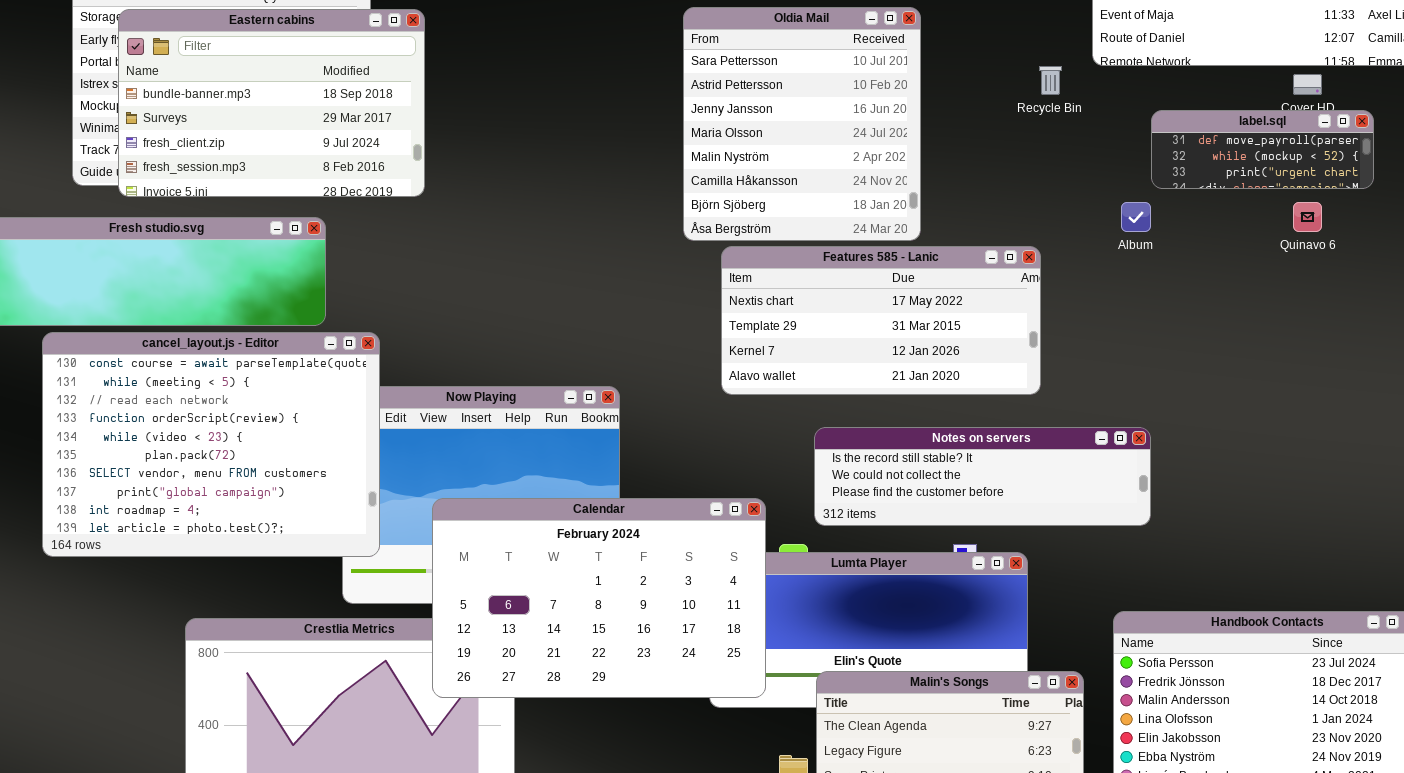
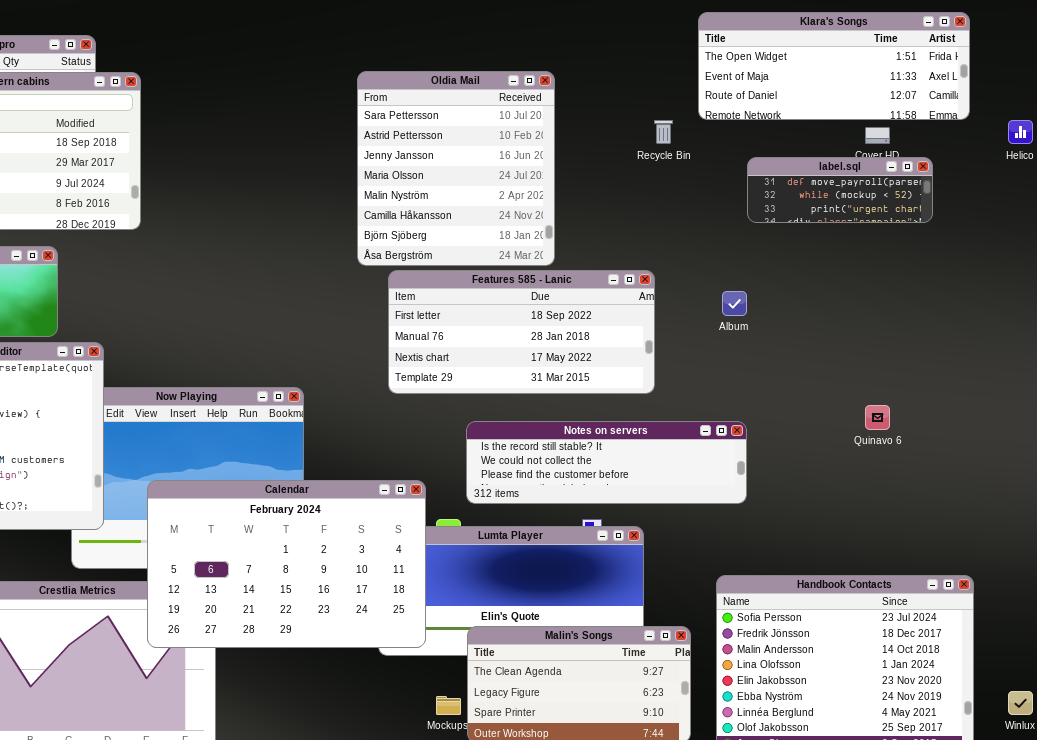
Album: [1121,202,1151,232] -> [722,291,747,316], moved
Quinavo 6: [1293,202,1322,232] -> [865,405,890,430], moved
Features 585 - Lanic: [721,246,1041,395] -> [388,270,655,394], scrolled up 2 rows

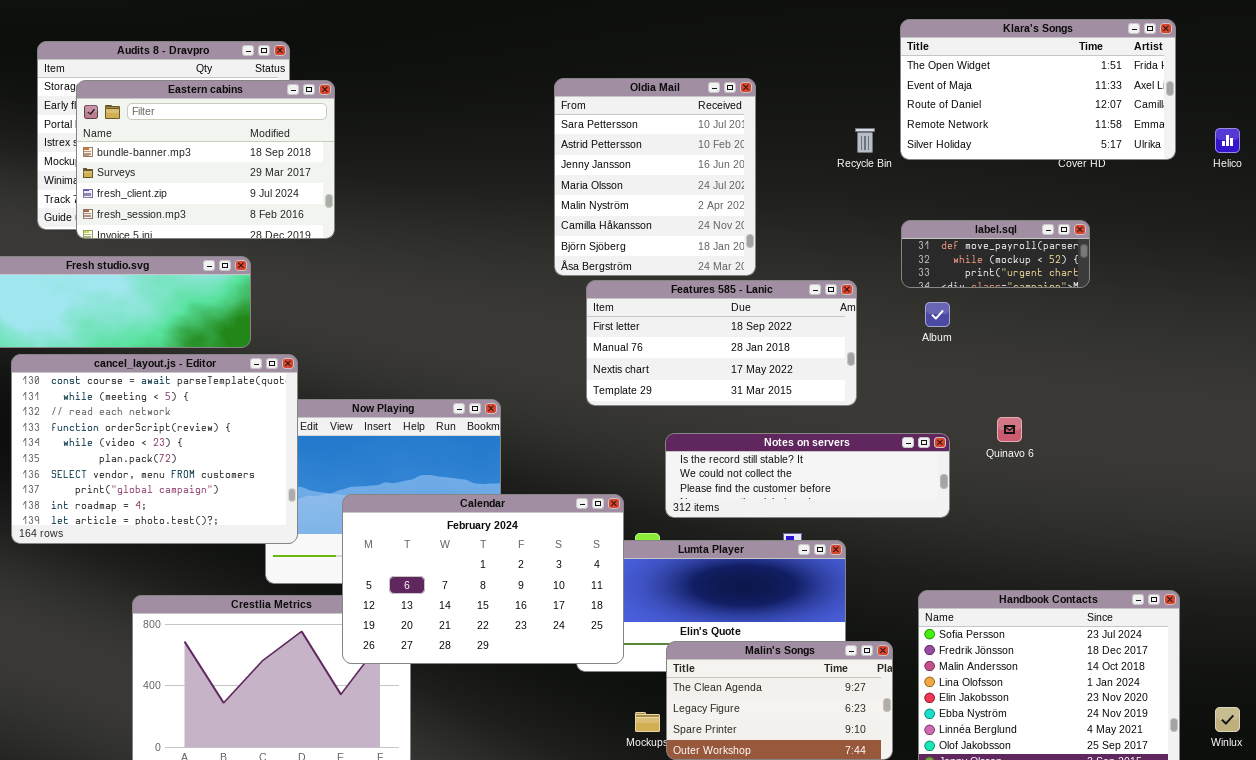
Klara's Songs: [698,12,970,120] -> [900,19,1176,160], resized
label.sql: [747,157,933,223] -> [901,220,1090,288], moved
Quinavo 6: [865,405,890,430] -> [997,417,1022,442], moved

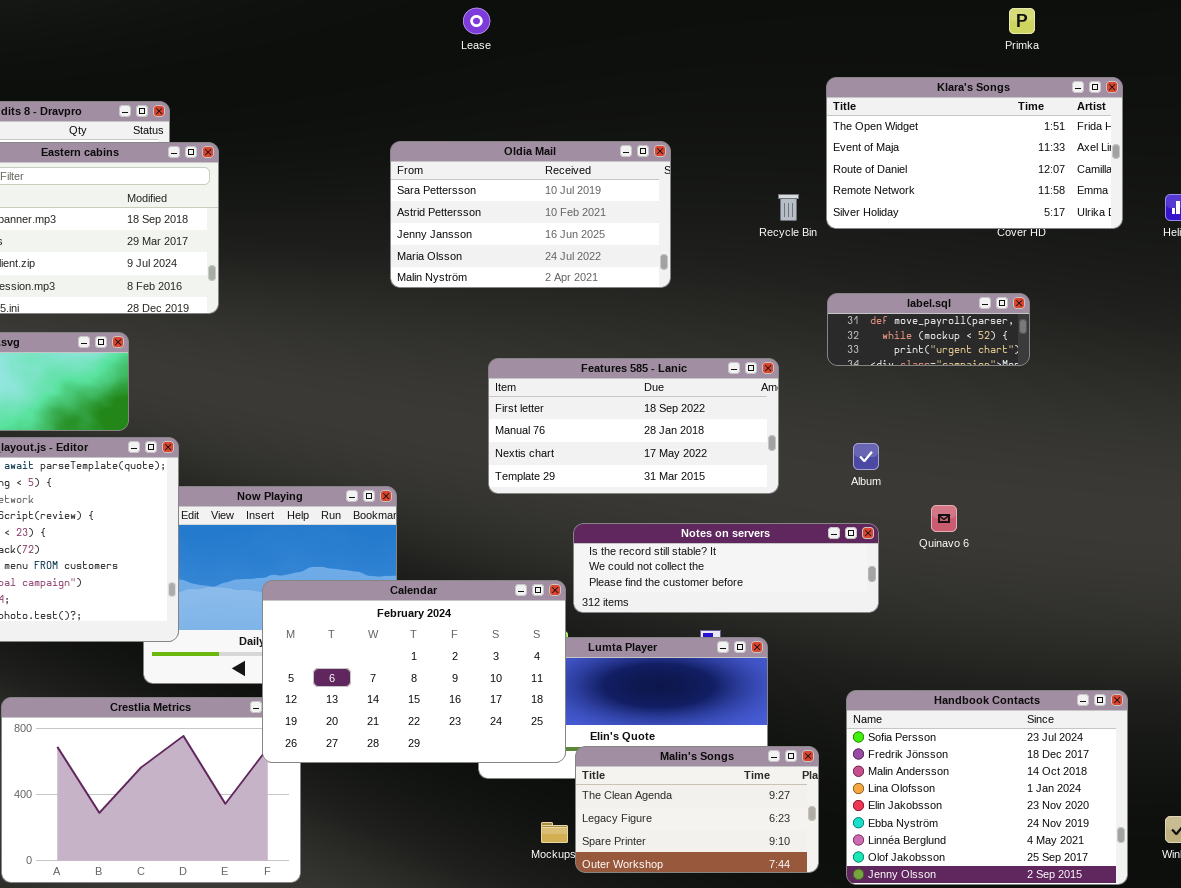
Oldia Mail: [554,78,756,276] -> [390,141,671,288], resized
Album: [925,302,950,327] -> [853,443,879,470], moved
Calendar: [342,494,624,664] -> [262,580,566,763], moved

